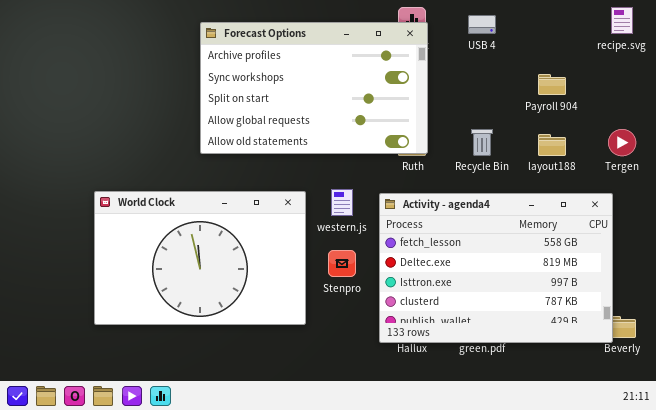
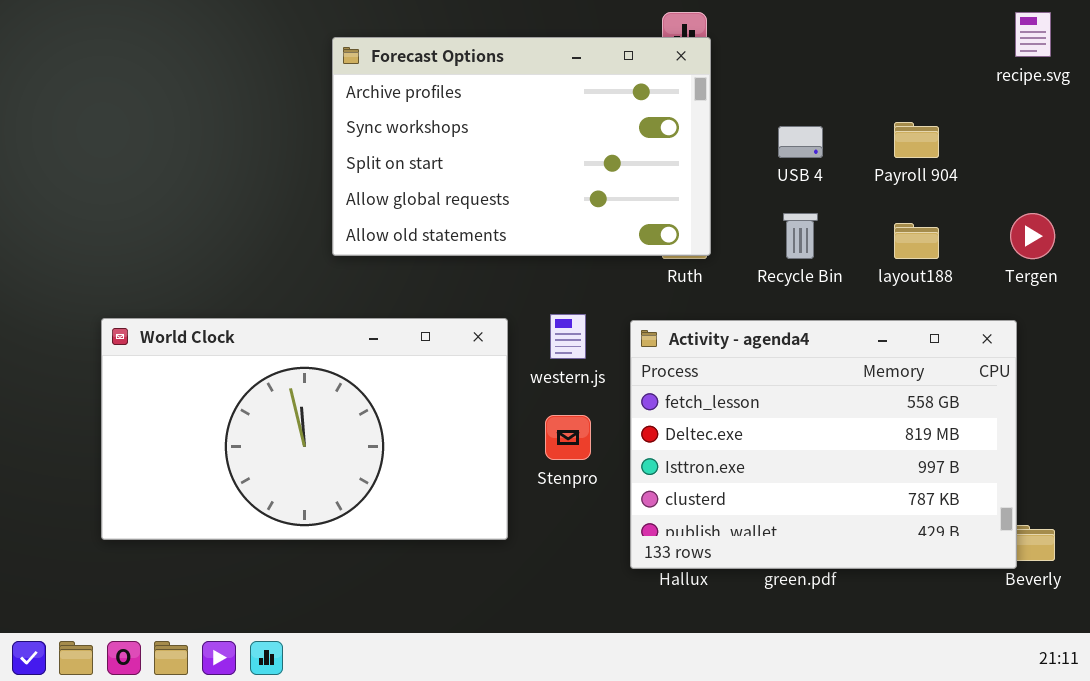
USB 4: [468,15,496,34] -> [778,126,823,158], moved
World Clock: [94,191,306,325] -> [101,318,508,540], resized

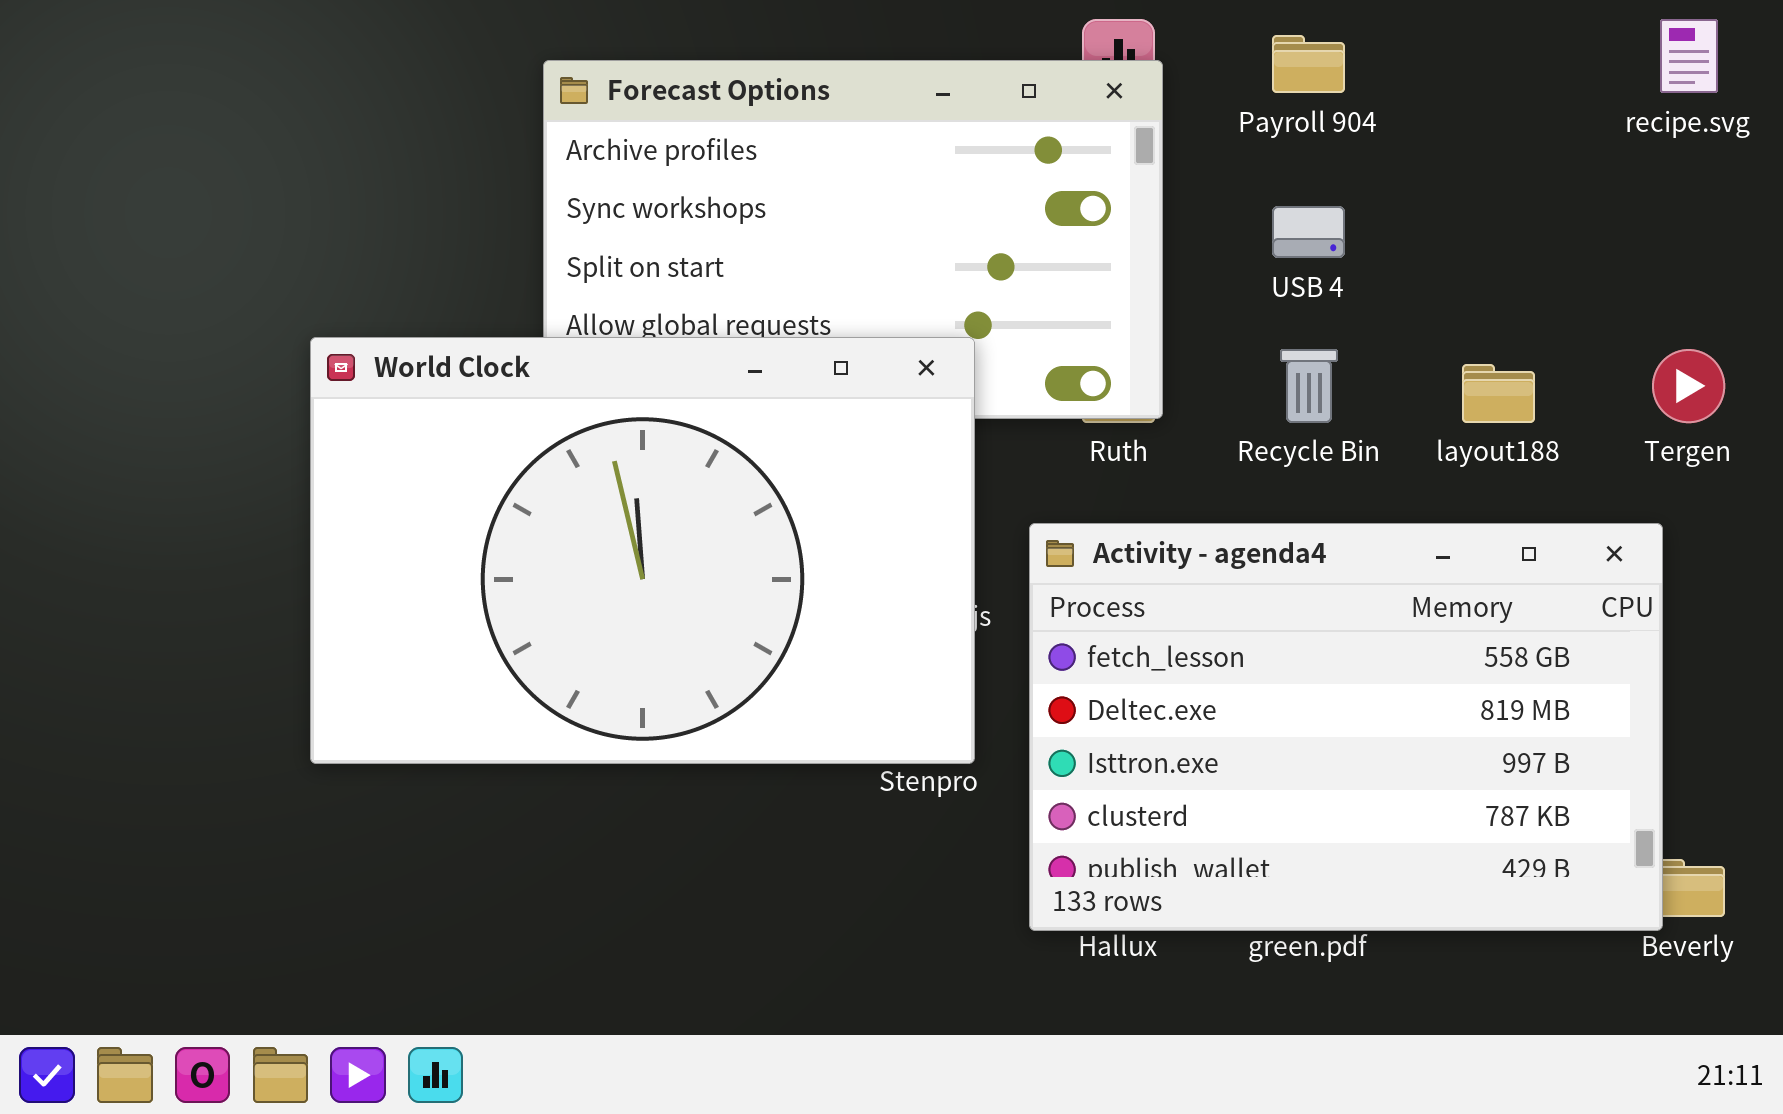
Payroll 904: [894,122,939,158] -> [1272,35,1345,93], moved
World Clock: [101,318,508,540] -> [310,337,975,764], moved, resized

